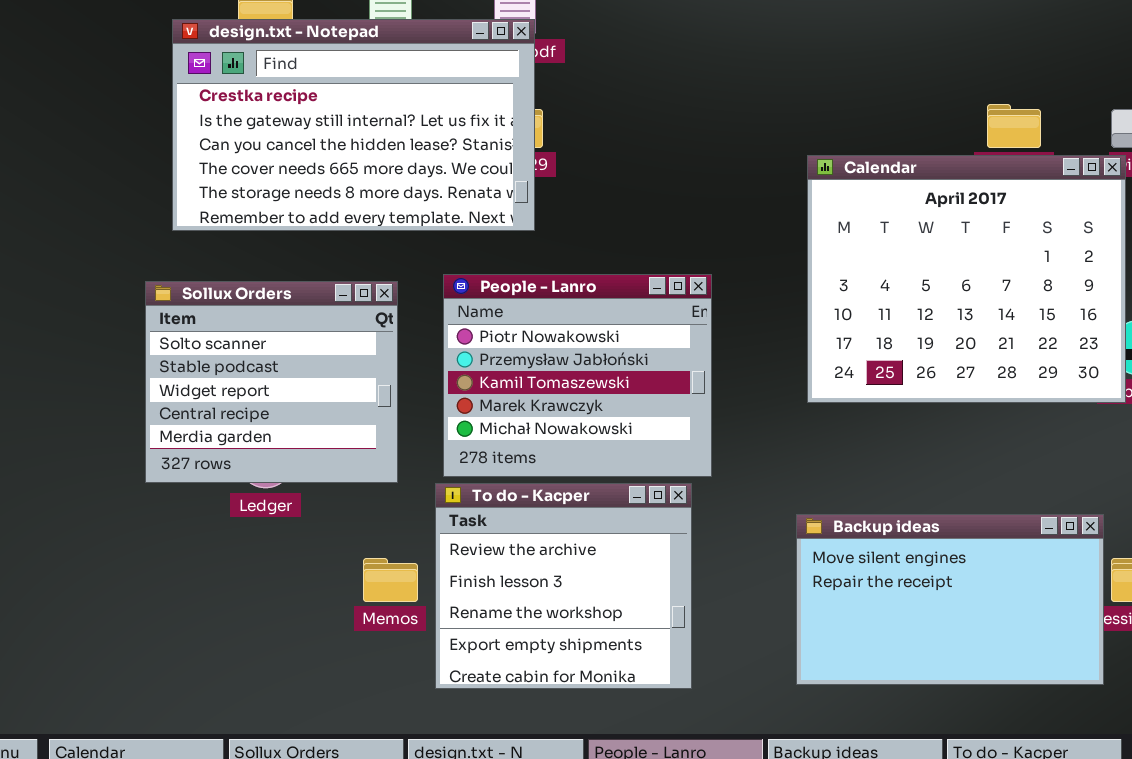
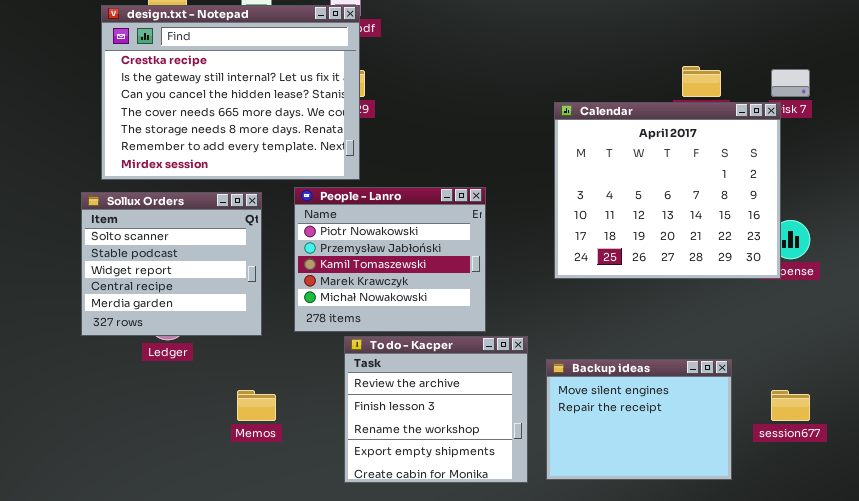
design.txt - Notepad: [172,19,535,231] -> [101,5,360,180], resized
To do - Kacper: [435,483,692,689] -> [344,336,528,483], moved
Backup ideas: [796,514,1104,685] -> [546,359,732,480], resized

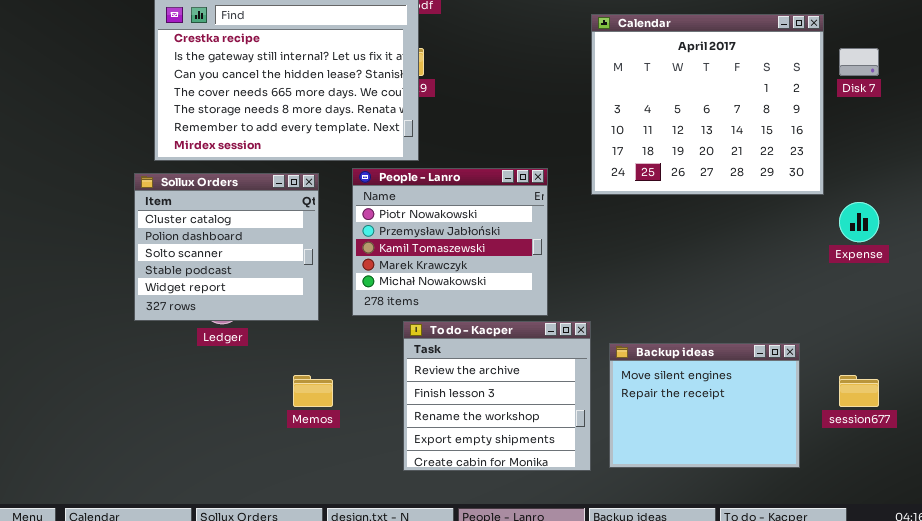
Calendar: [554,102,781,279] -> [591,14,824,195], moved
Sollux Orders: [81,192,262,336] -> [134,173,319,321], scrolled up 2 rows

